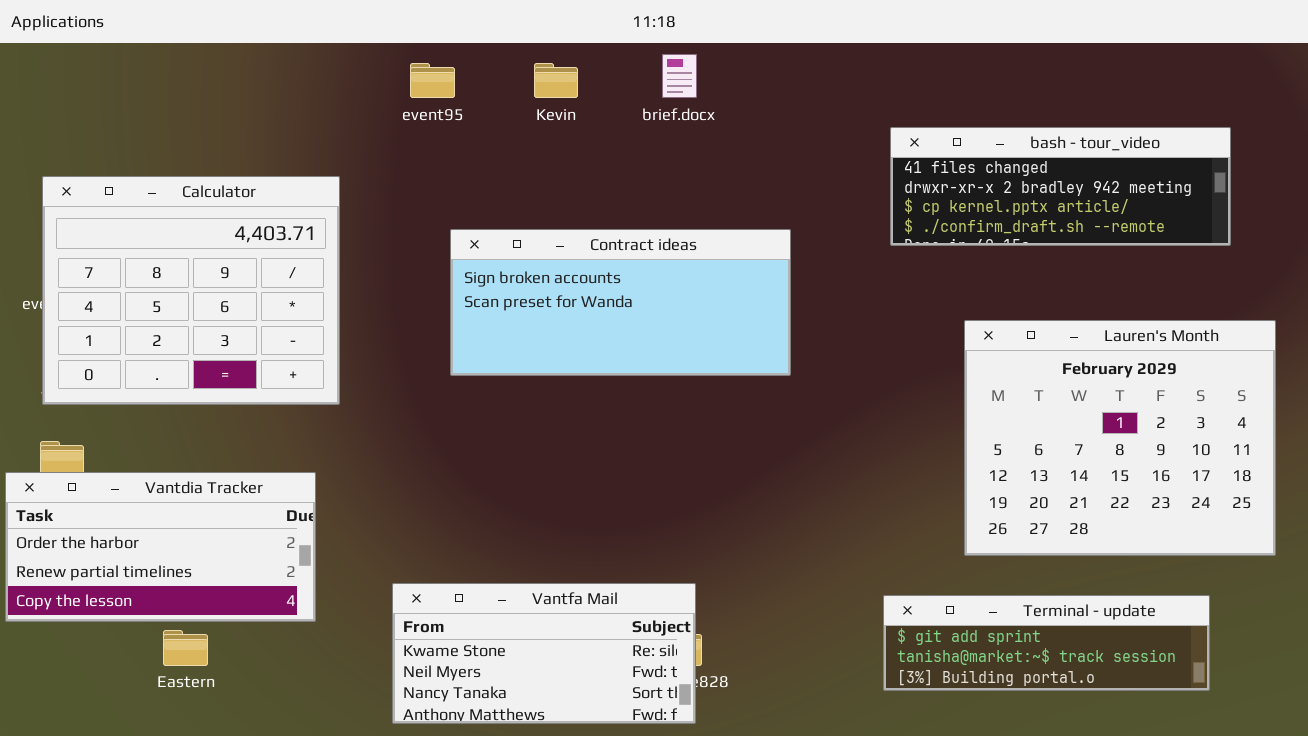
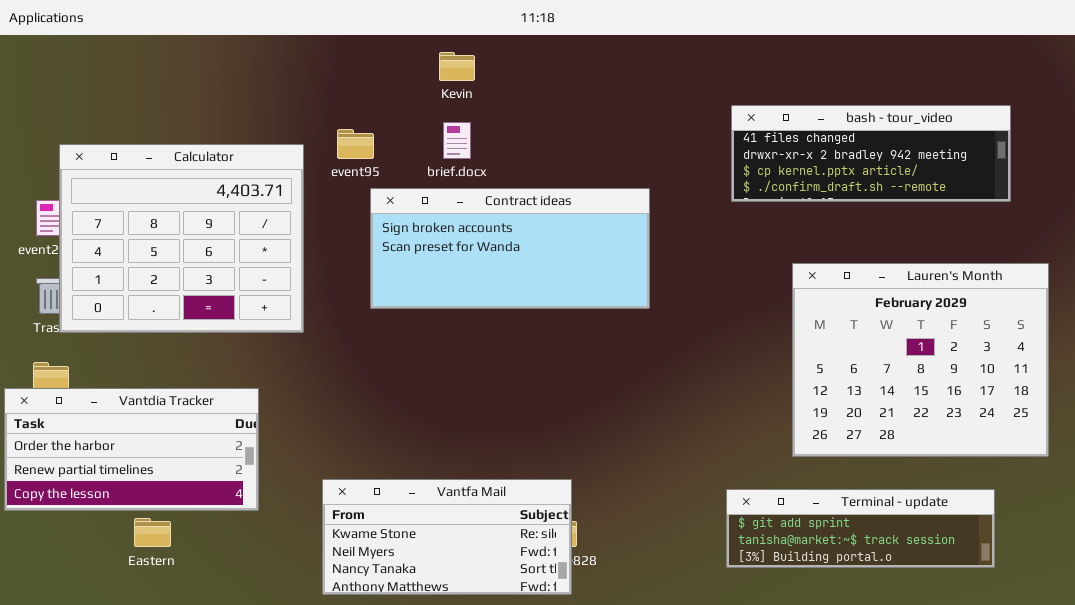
brief.docx: [662,54,697,98] -> [443,122,471,159], moved
event95: [410,63,455,98] -> [337,129,374,159], moved
Calculator: [42,176,340,405] -> [59,144,304,333], moved

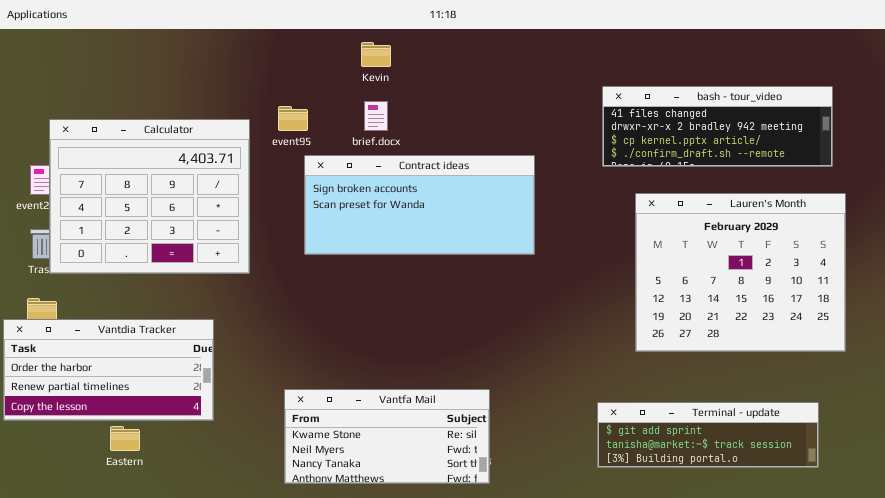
Lauren's Month: [792,263,1049,457] -> [635,193,846,352], moved
Vantfa Mail: [322,479,572,595] -> [284,389,490,484], moved

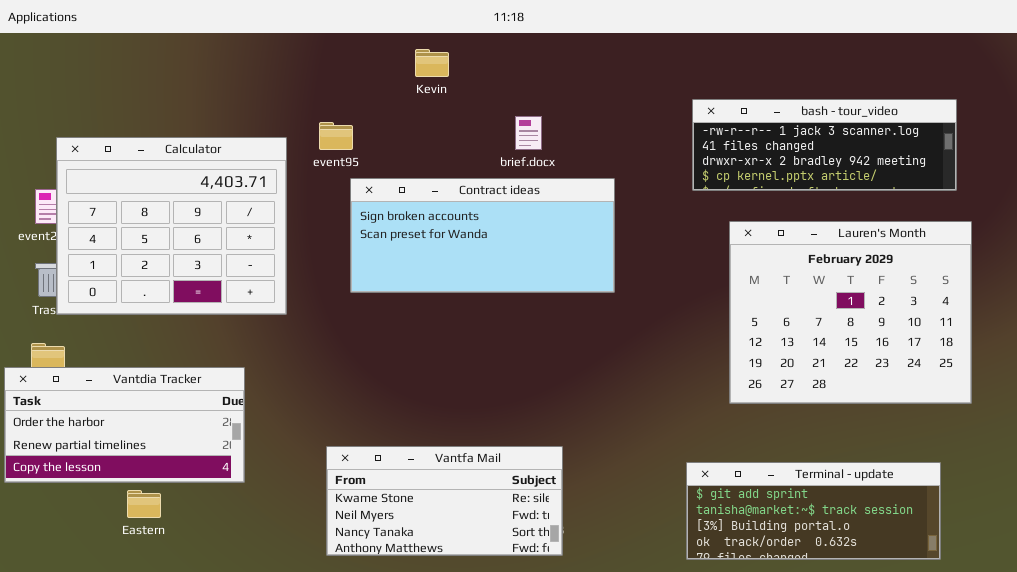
bash - tour_video: [602,86,833,167] -> [692,99,957,191], scrolled up 1 row
brief.docx: [364,101,388,131] -> [515,116,542,150], moved
Terminal - update: [597,402,819,468] -> [686,462,941,560], resized

